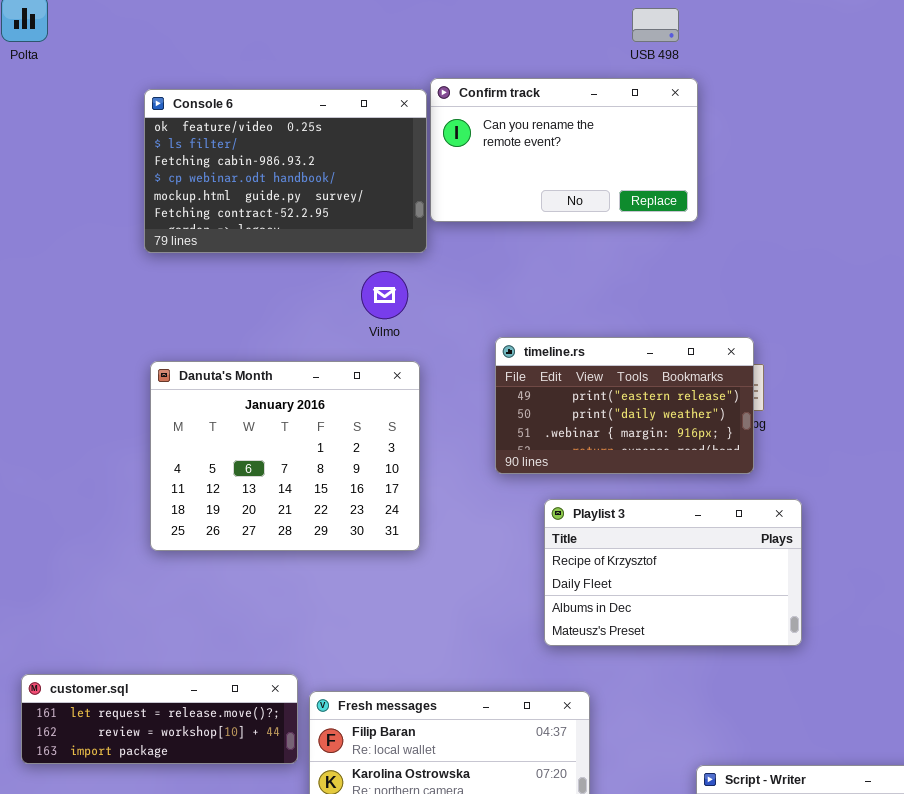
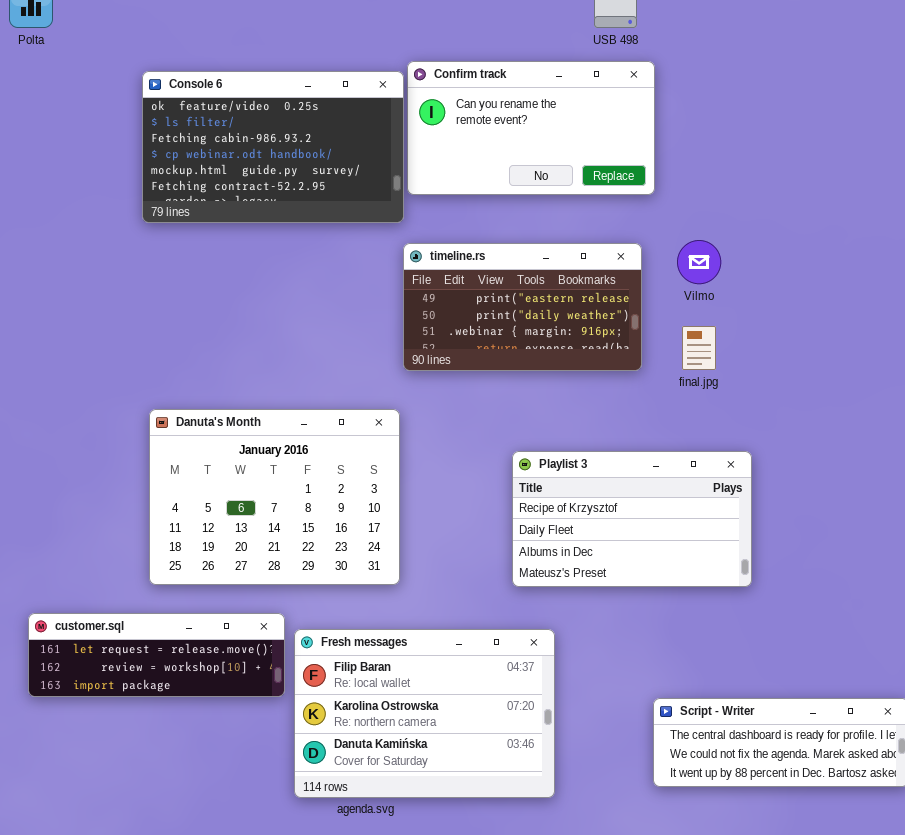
Vilmo: [361,271,408,319] -> [677,240,721,284], moved
timeline.rs: [495,337,754,474] -> [403,243,642,371], moved
Danuta's Month: [150,361,420,551] -> [149,409,400,585], moved

